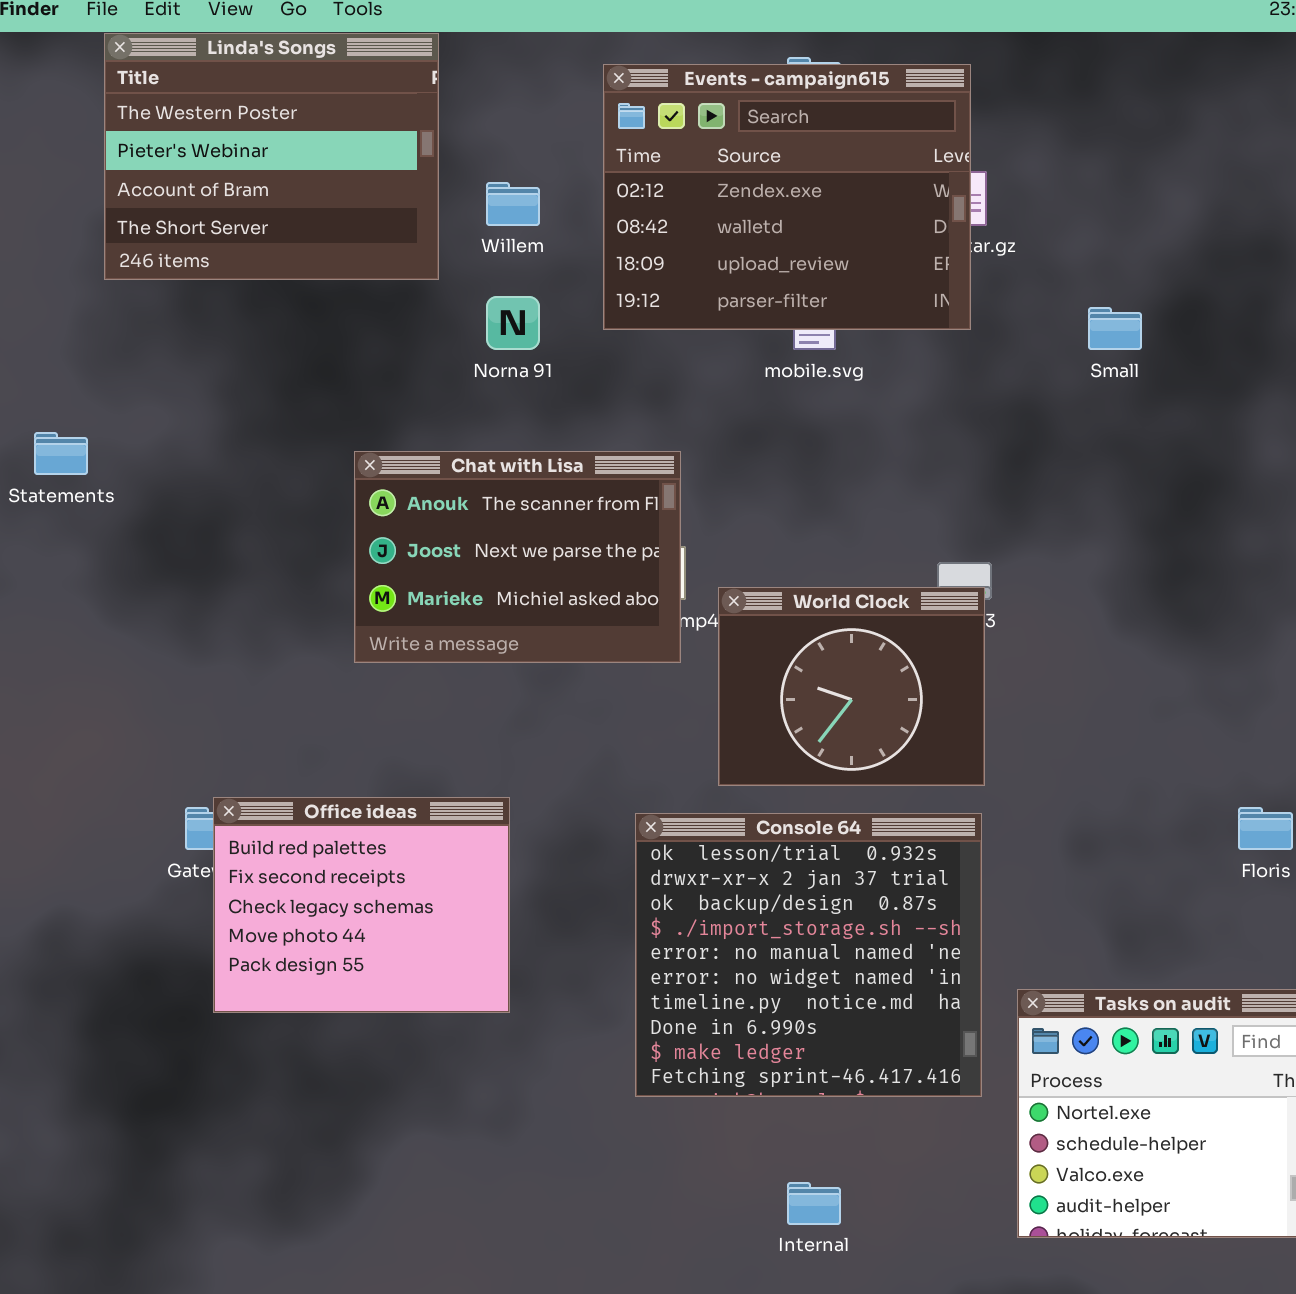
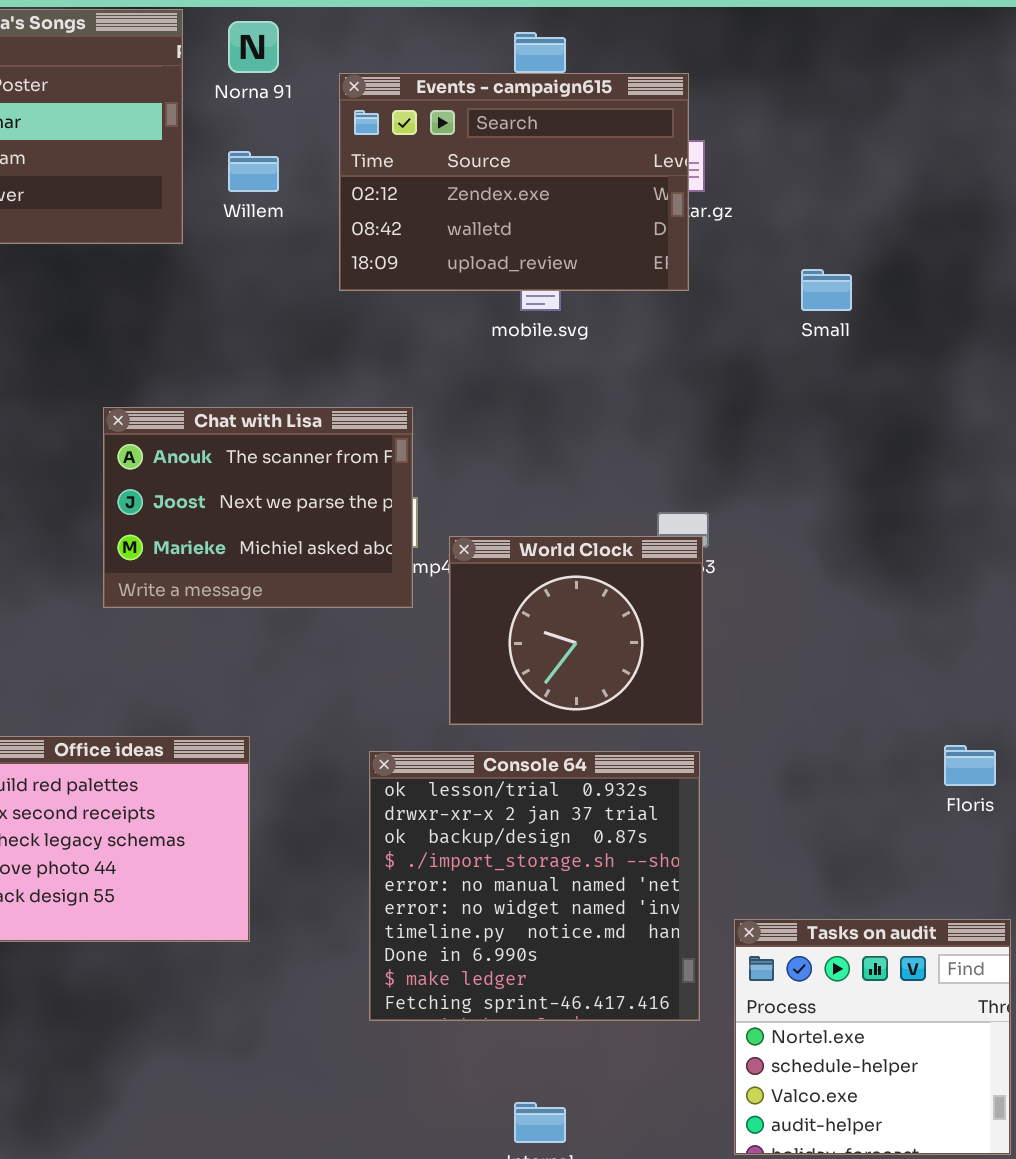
Events - campaign615: [603,64,971,330] -> [339,73,689,291], resized
Norna 91: [486,296,540,350] -> [228,21,279,73], moved

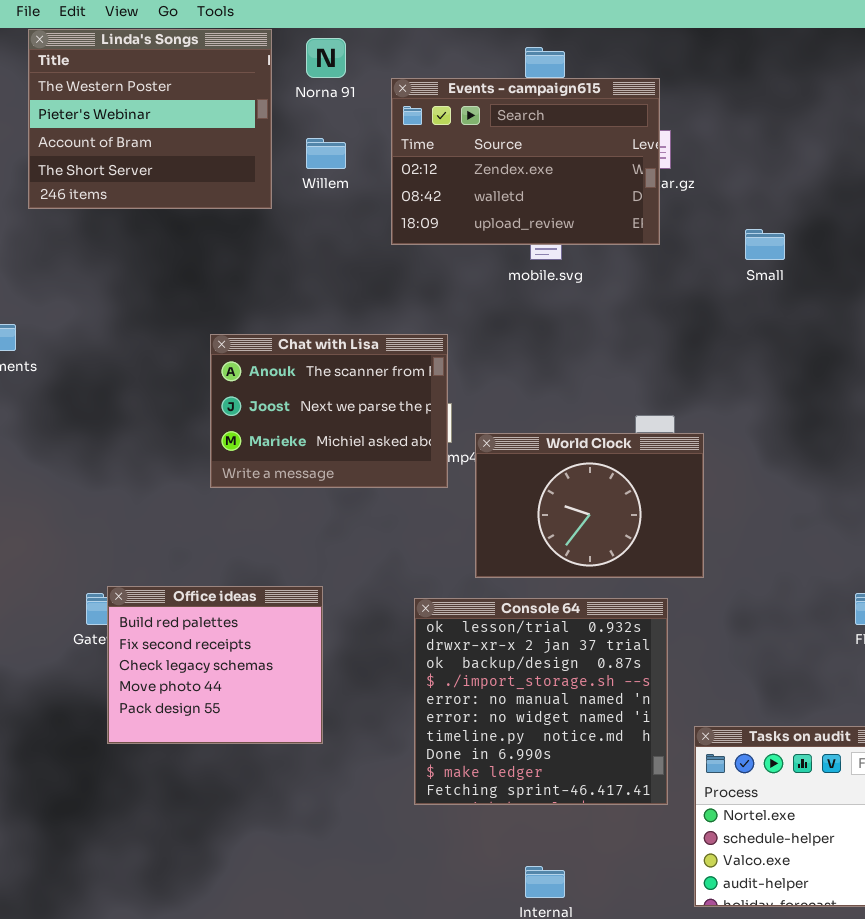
World Clock: [449,536,703,725] -> [475,433,704,578], resized

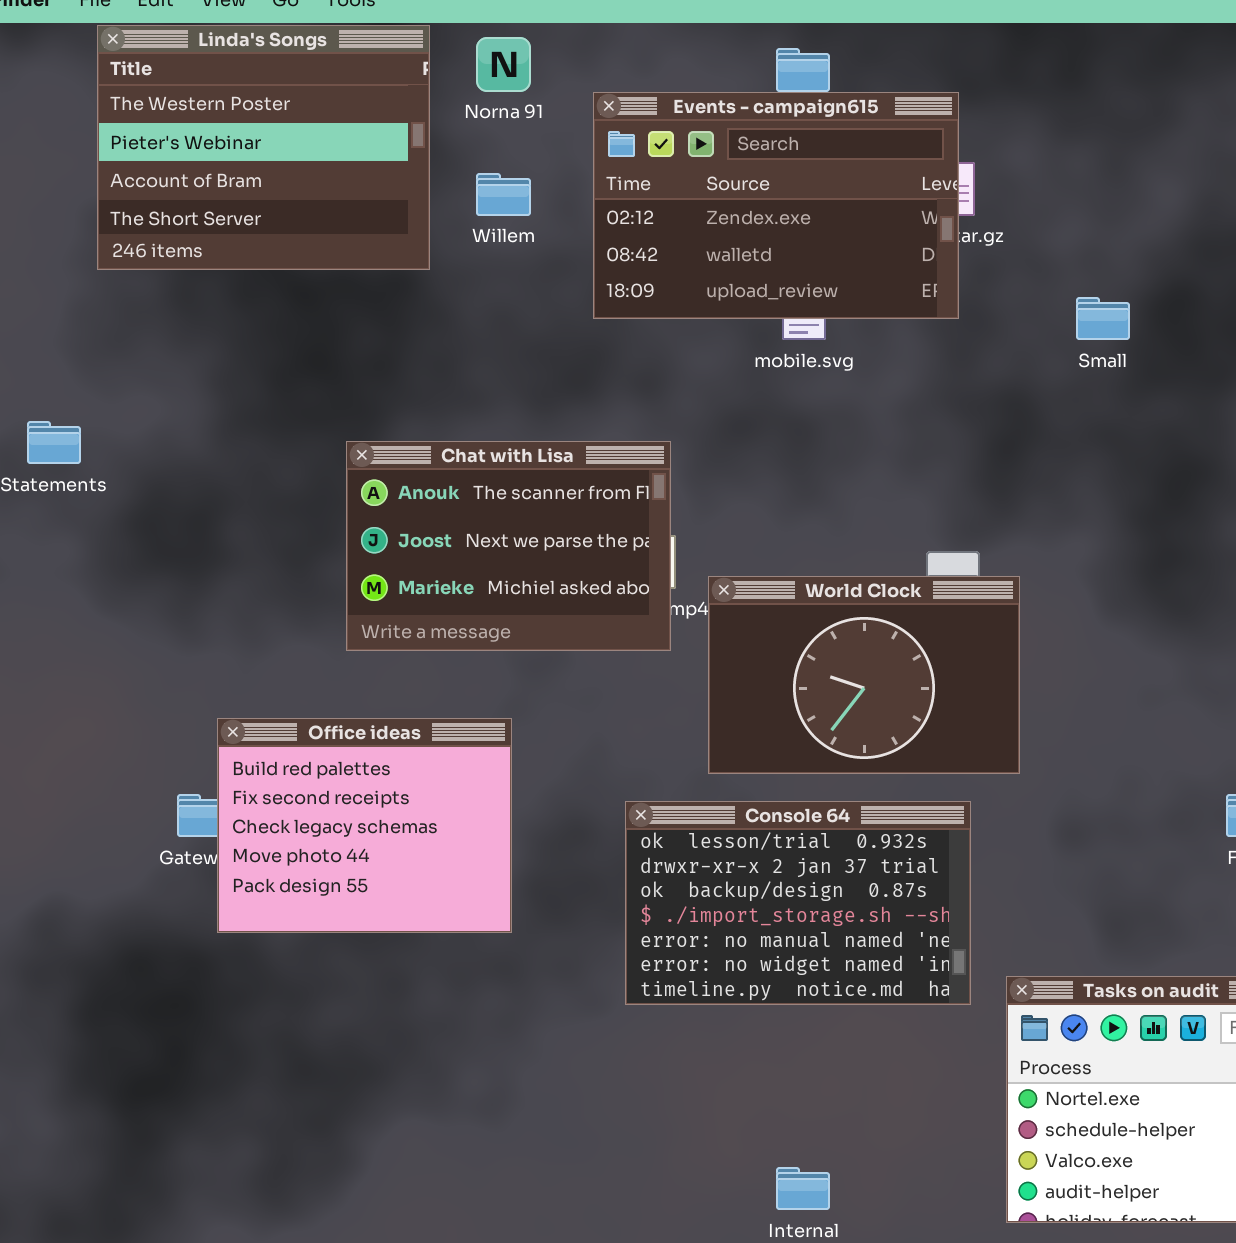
Office ideas: [107,586,323,744] -> [217,718,512,933], moved
Console 64: [414,598,668,805] -> [625,801,971,1005], resized

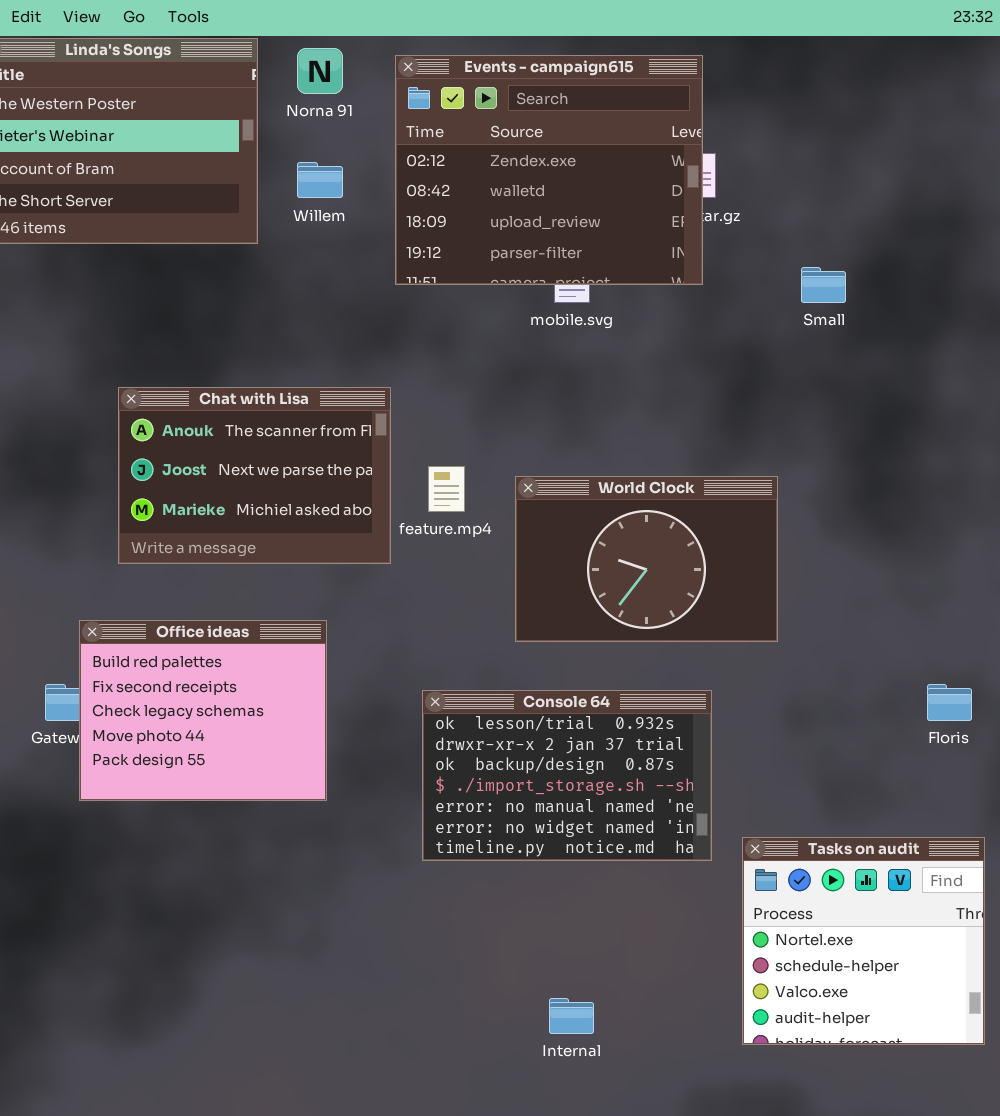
Events - campaign615: [593,92,959,319] -> [395,55,703,285], resized
Chat with Lisa: [346,441,671,651] -> [118,387,391,564], moved
World Clock: [708,576,1020,774] -> [515,476,778,642], moved

